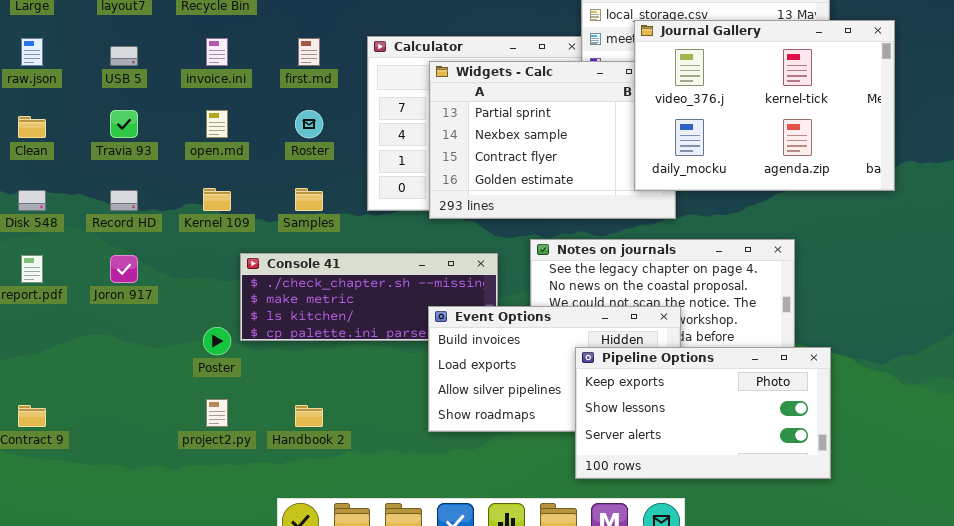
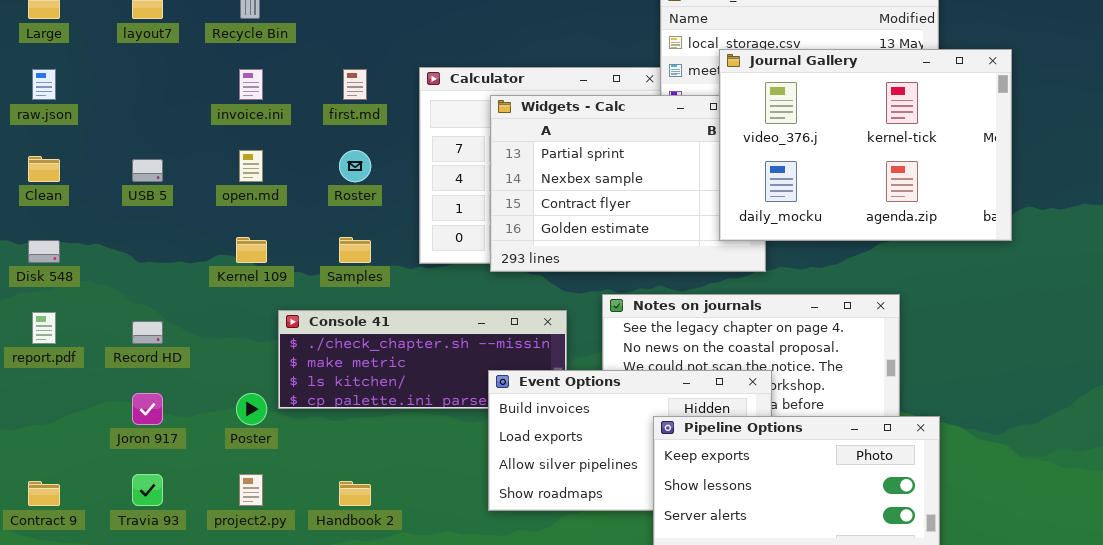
USB 5: [110,46,138,66] -> [132,159,163,182], moved
Travia 93: [110,110,138,138] -> [132,474,163,506], moved
Record HD: [110,190,138,211] -> [132,321,163,344], moved
Joron 917: [110,255,138,283] -> [132,393,163,425], moved

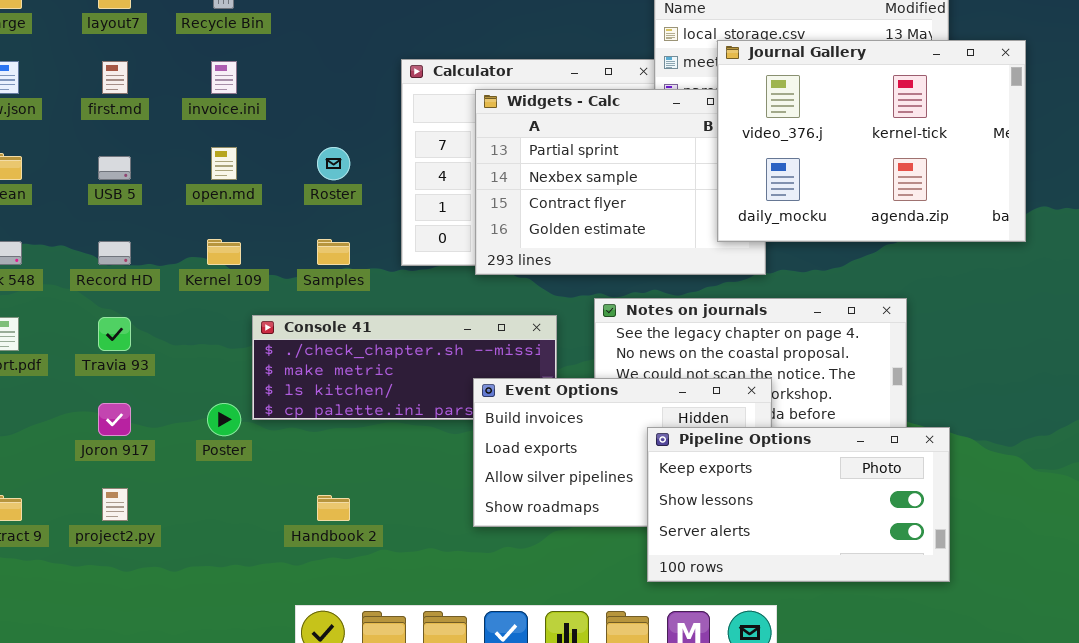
first.md: [343,69,367,100] -> [102,61,128,94], moved
Record HD: [132,321,163,344] -> [98,241,131,265], moved
Travia 93: [132,474,163,506] -> [98,317,131,351], moved
project2.py: [239,474,263,506] -> [102,488,128,521], moved

